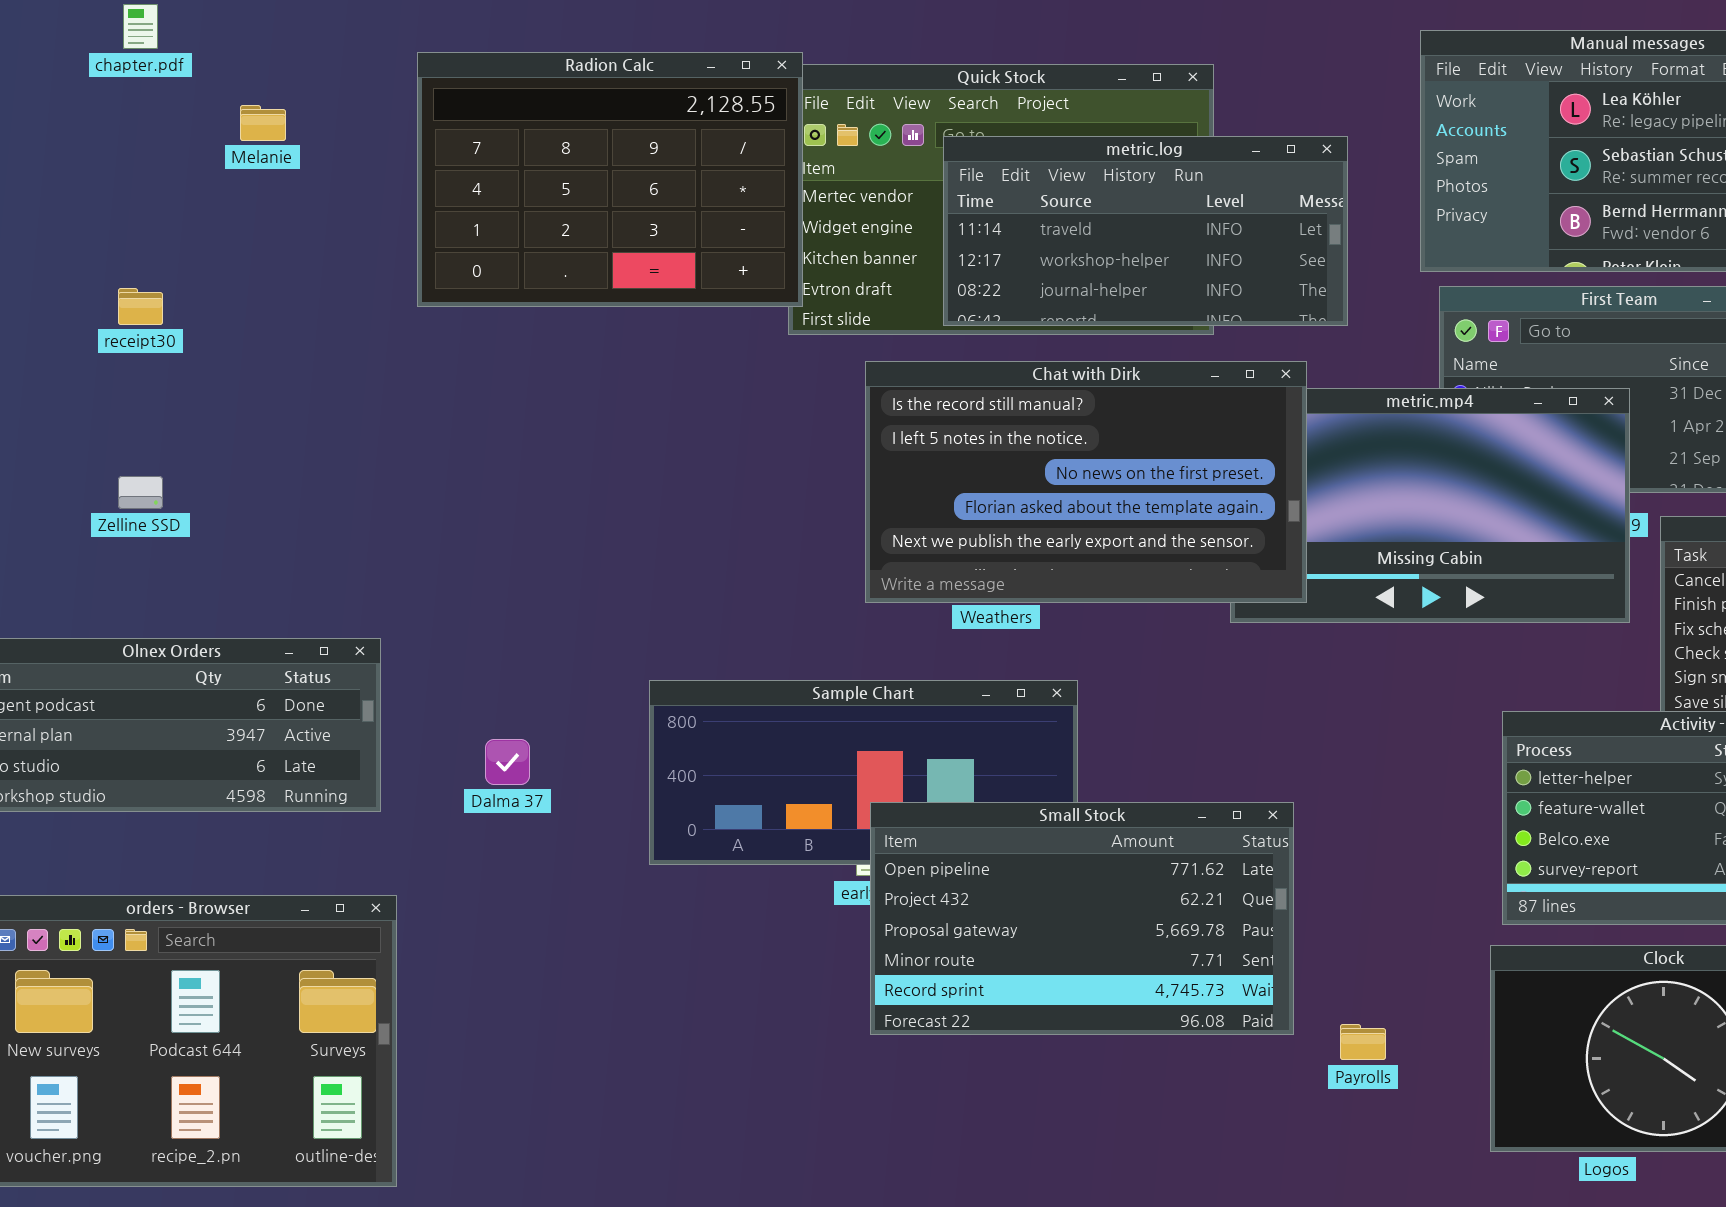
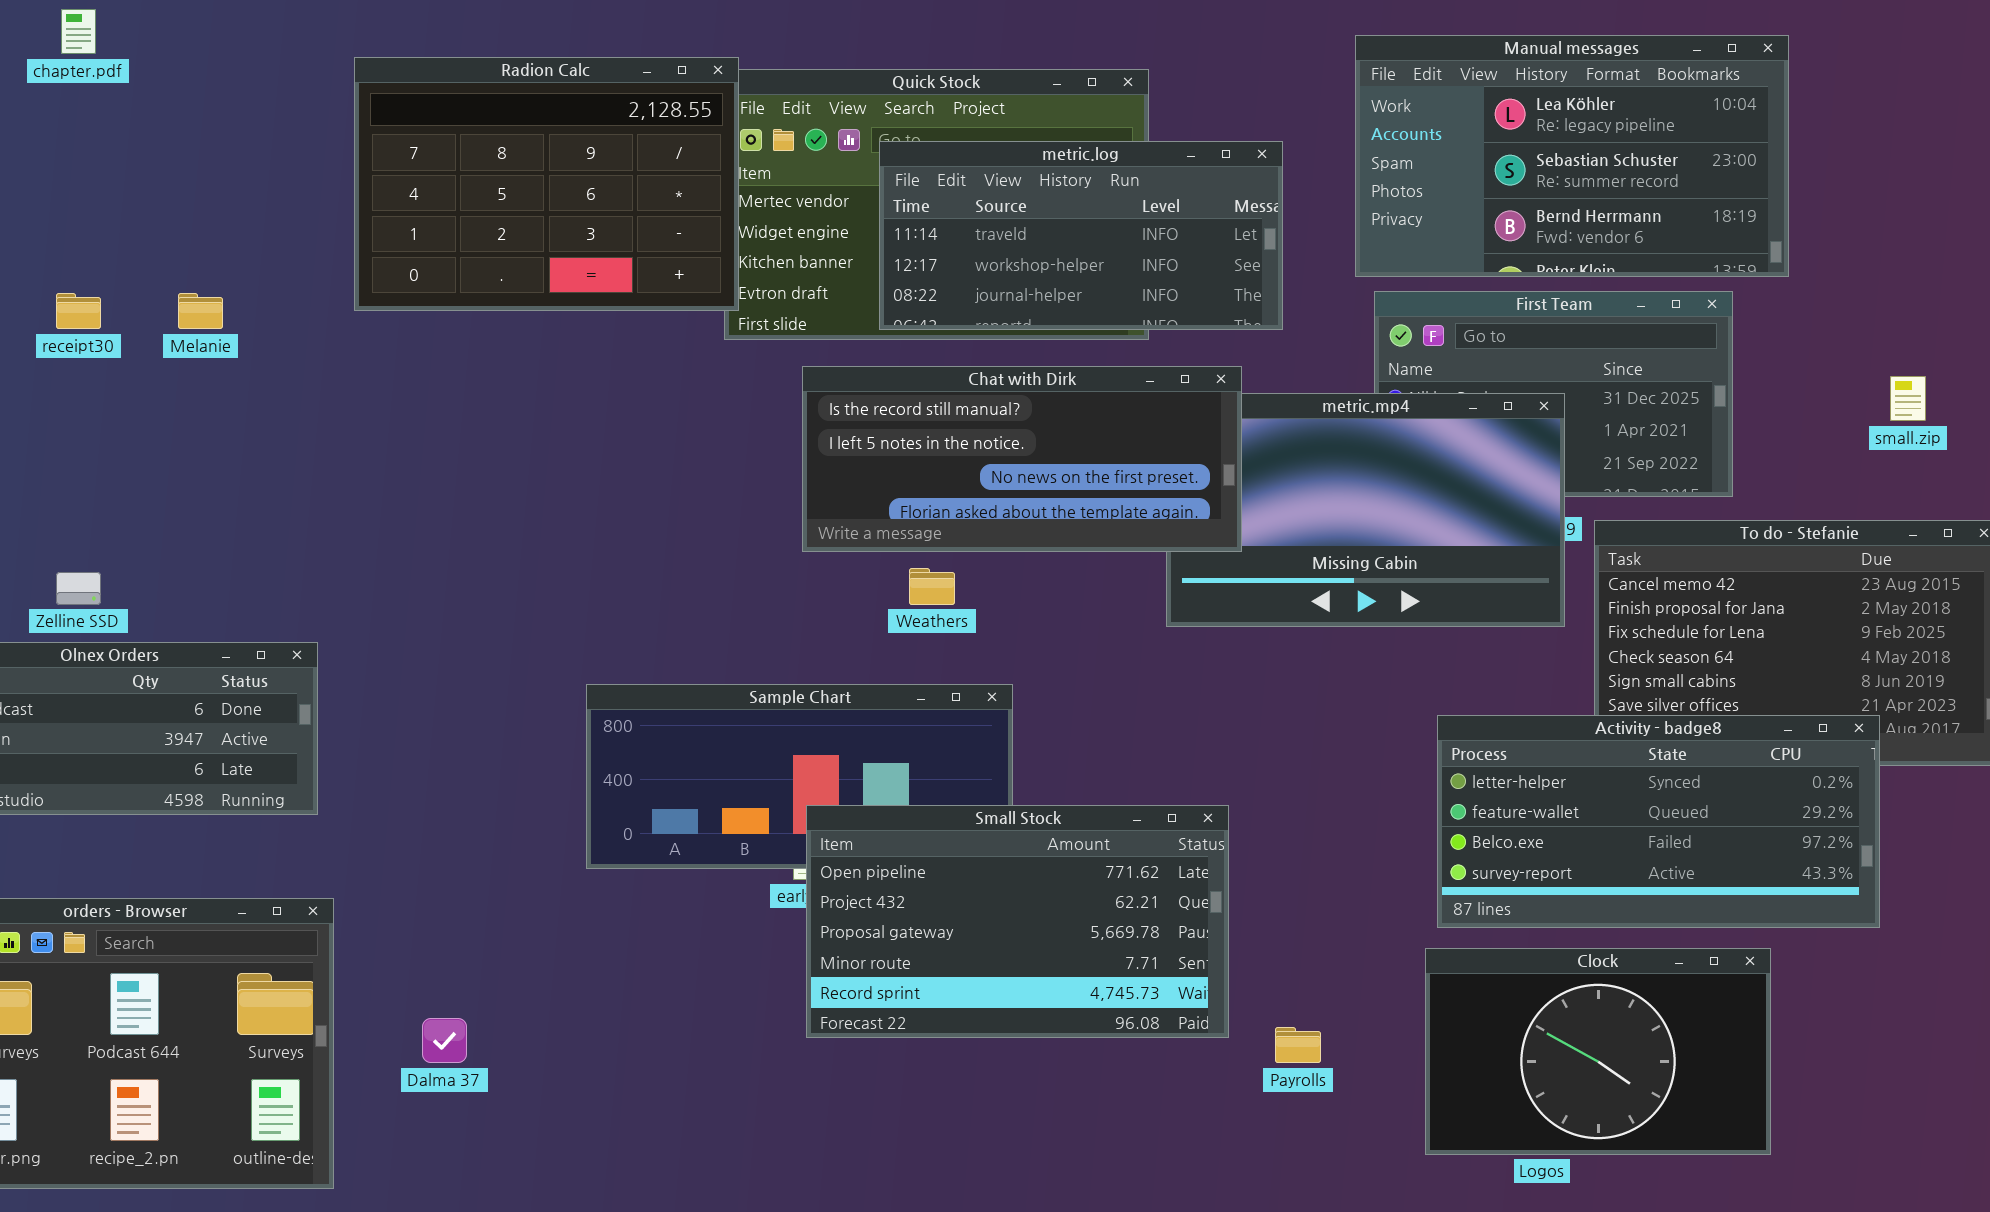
Melanie: [240,105,286,141] -> [178,293,223,329], moved
Chat with Dirk: [865,361,1307,603] -> [802,366,1242,552], resized
Zelline SSD: [118,476,163,509] -> [56,572,101,605], moved
Dalma 37: [485,739,530,785] -> [422,1018,467,1063], moved

